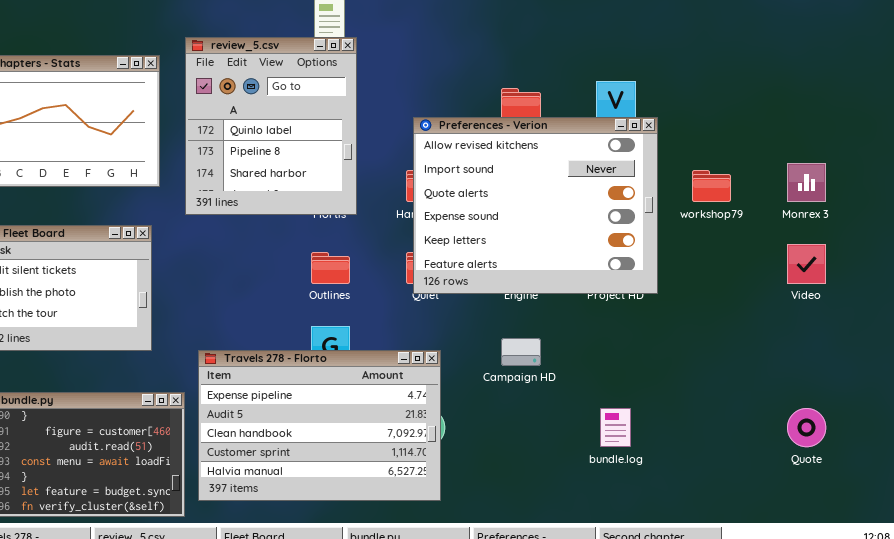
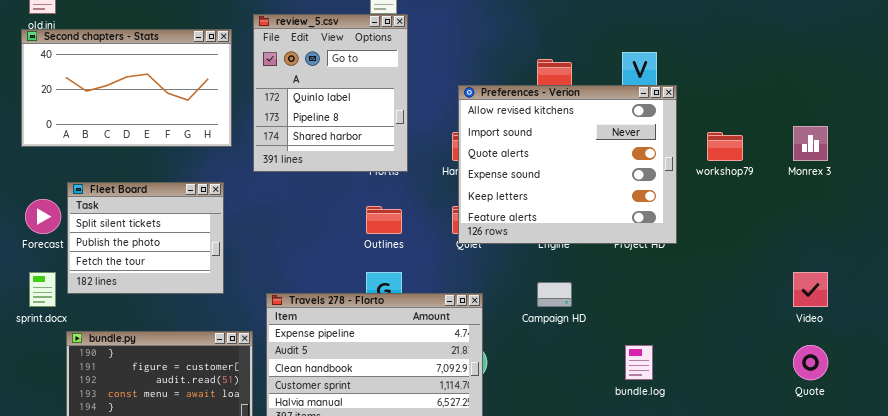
Video: [787,244,826,284] -> [793,272,828,307], moved

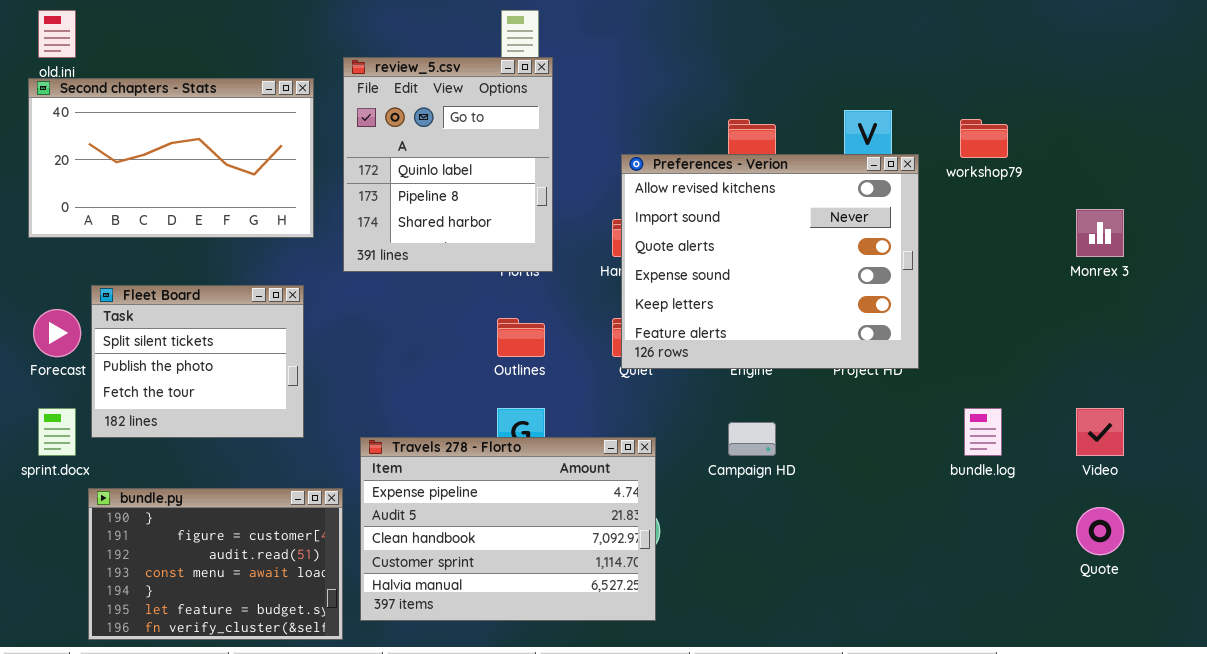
workshop79: [707,132,743,161] -> [960,119,1008,158], moved
bundle.log: [625,345,653,380] -> [964,408,1002,456], moved

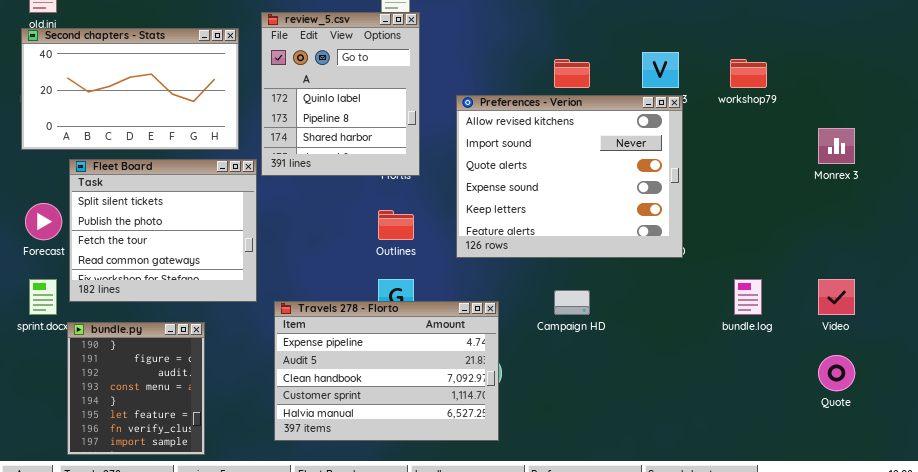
Preferences - Verion: [621,154,919,369] -> [456,95,683,258], moved
Fleet Board: [91,285,304,438] -> [69,159,257,302], resized
bundle.py: [88,488,343,640] -> [67,322,205,455], resized

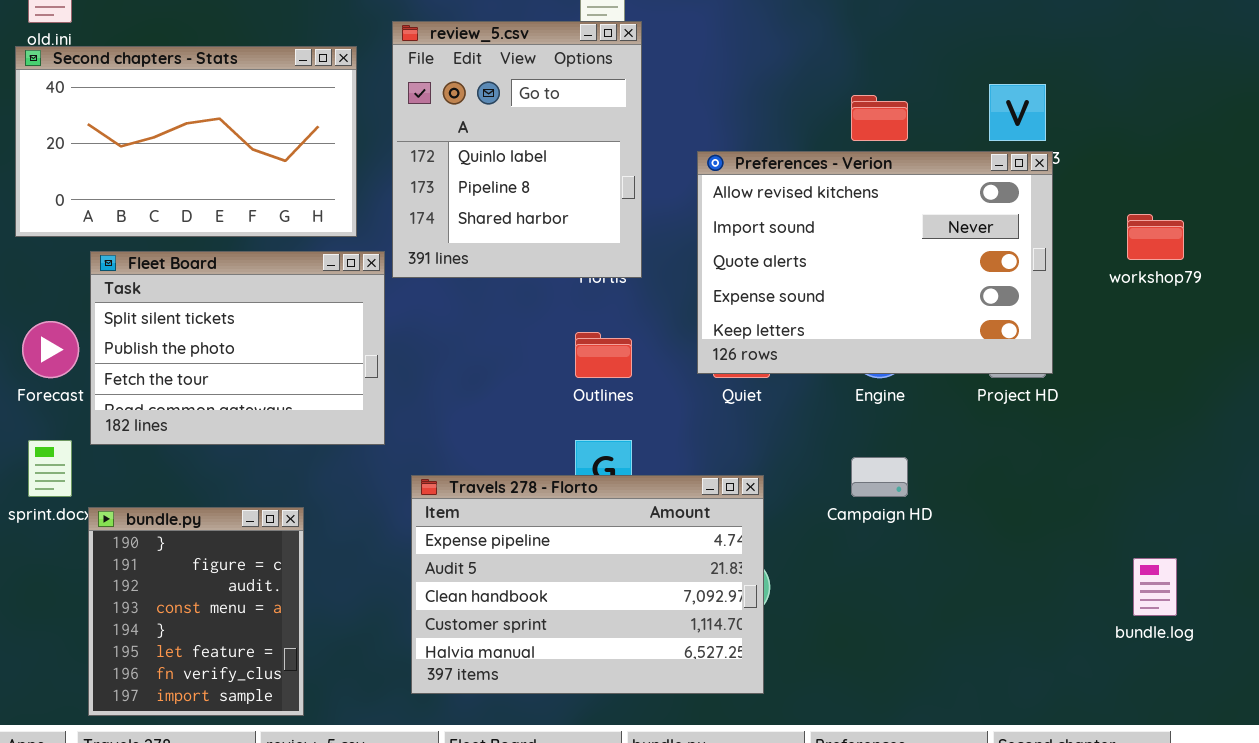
workshop79: [730,59,767,88] -> [1127,214,1184,260], moved
Preferences - Verion: [456,95,683,258] -> [697,151,1053,374], resized
Fleet Board: [69,159,257,302] -> [90,251,385,445], resized
bundle.log: [734,279,762,315] -> [1133,558,1177,616], moved

